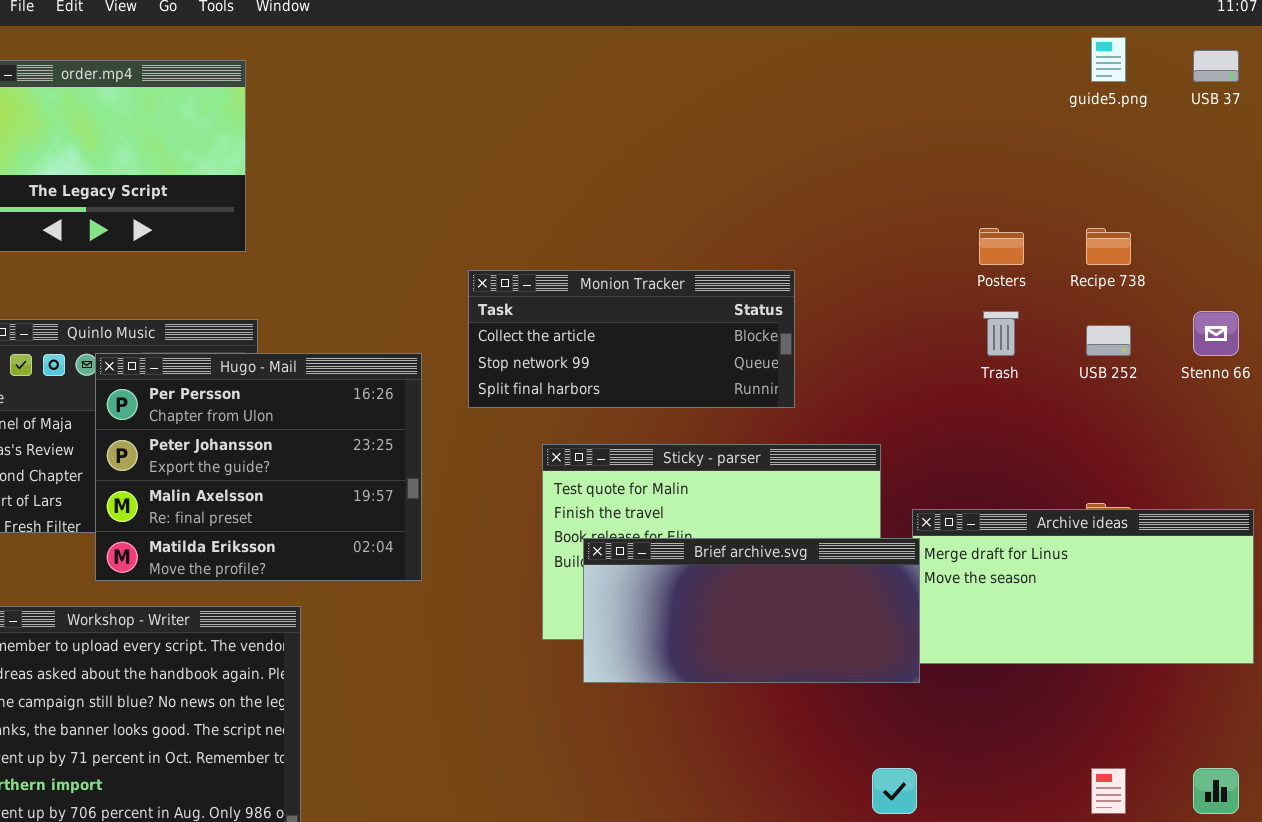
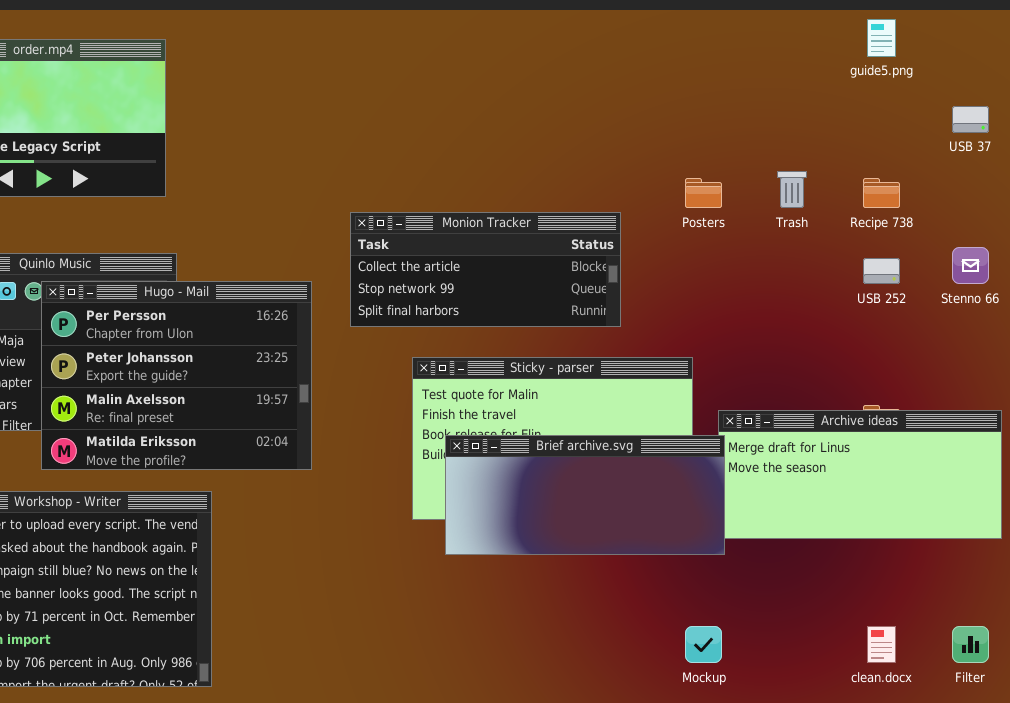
USB 37: [1193,50,1239,82] -> [952,106,989,133], moved
Posters: [979,228,1024,265] -> [685,178,722,208], moved
Trash: [983,311,1019,356] -> [777,171,807,208], moved

